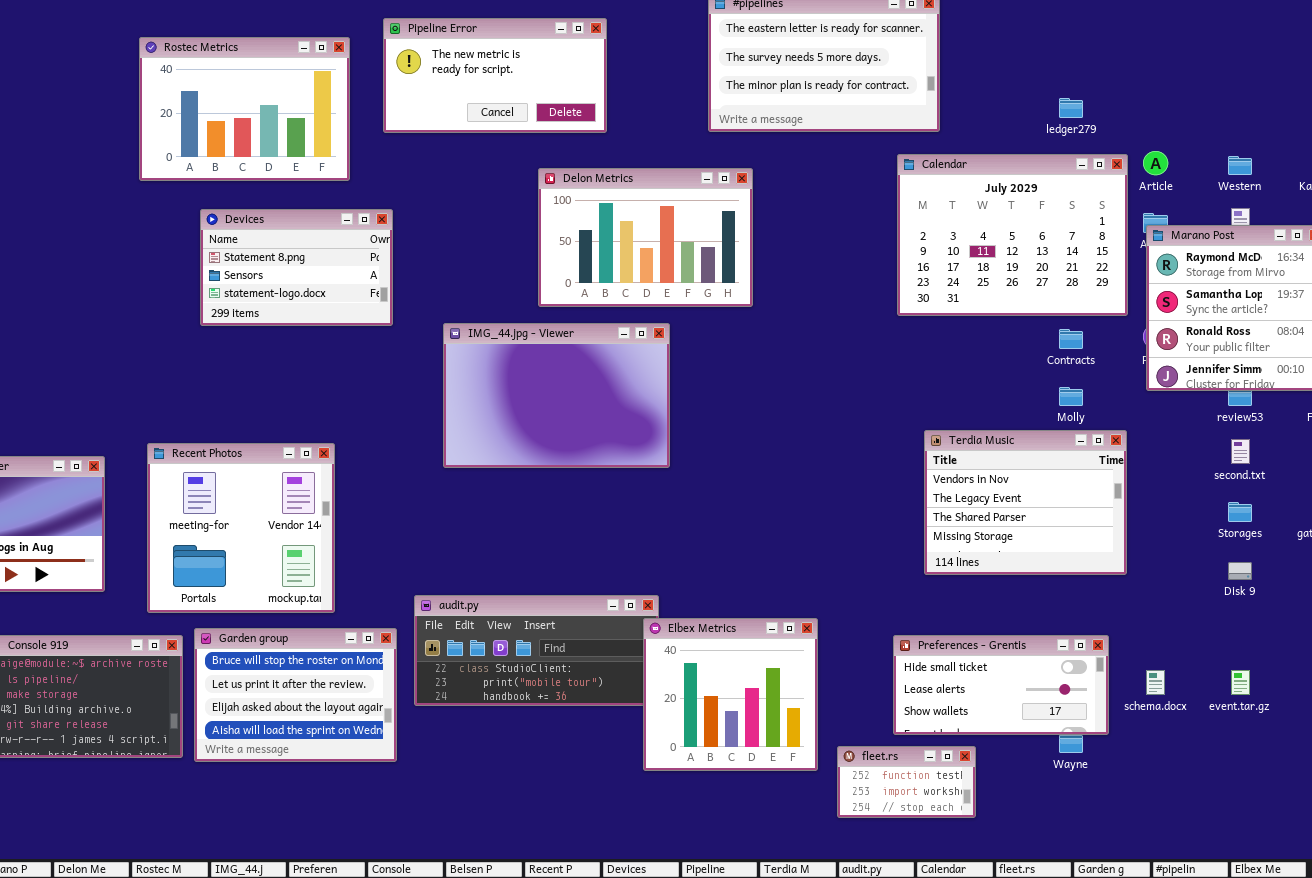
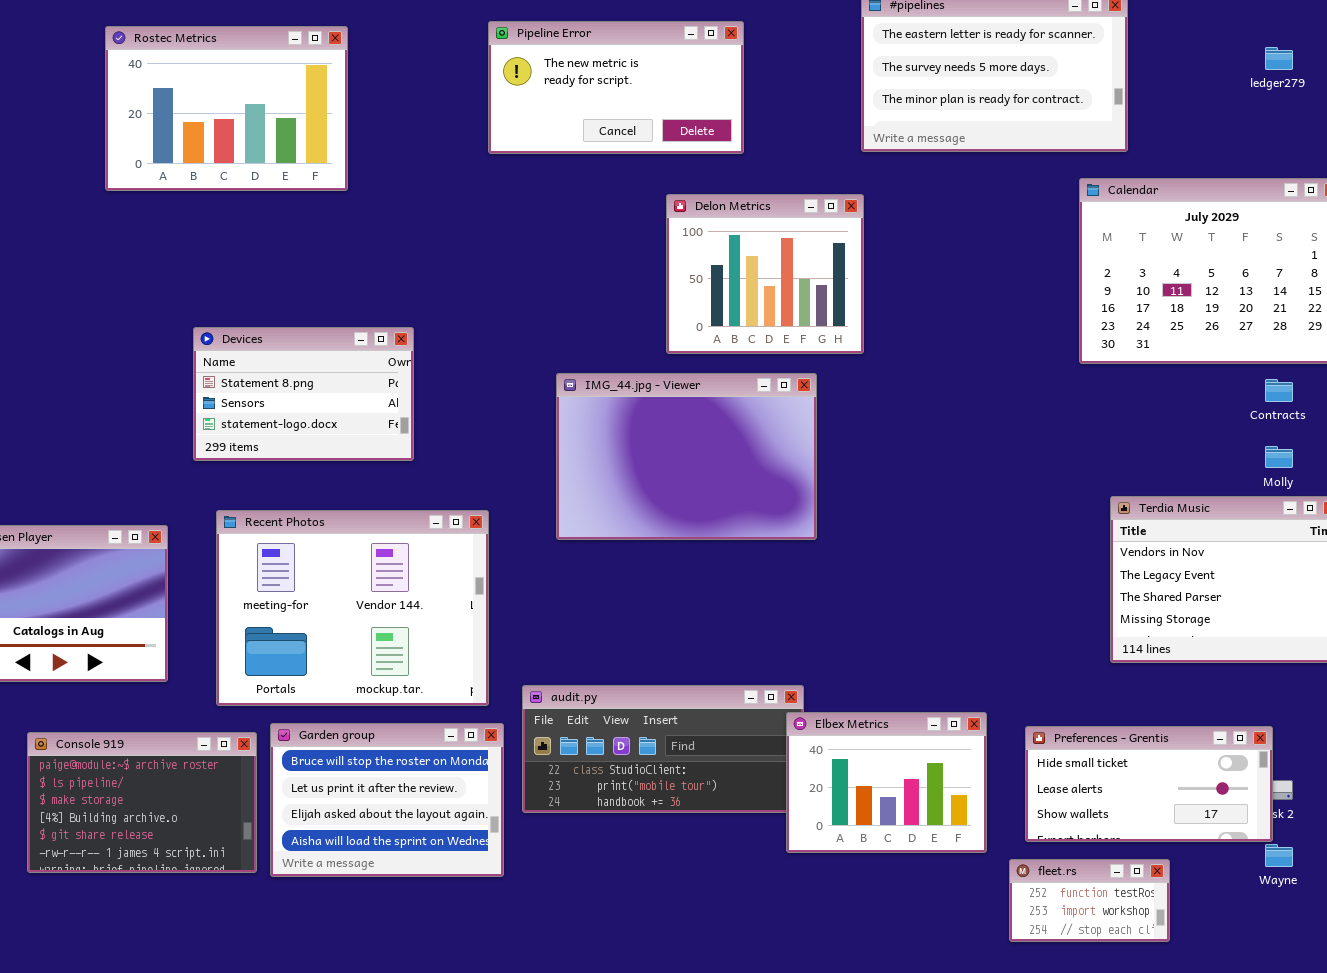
Rostec Metrics: [139,37,350,181] -> [105,26,348,191], moved
ledger279: [1059,98,1083,118] -> [1265,47,1293,70], moved
Delon Metrics: [538,168,753,307] -> [666,194,864,354], resized
Devices: [200,209,393,326] -> [193,327,414,461], moved
Recent Photos: [147,443,335,613] -> [216,510,489,706], resized
Elbex Metrics: [643,618,818,771] -> [786,712,987,853], resized
Preferences - Grentis: [893,635,1109,735] -> [1025,726,1273,842], moved

